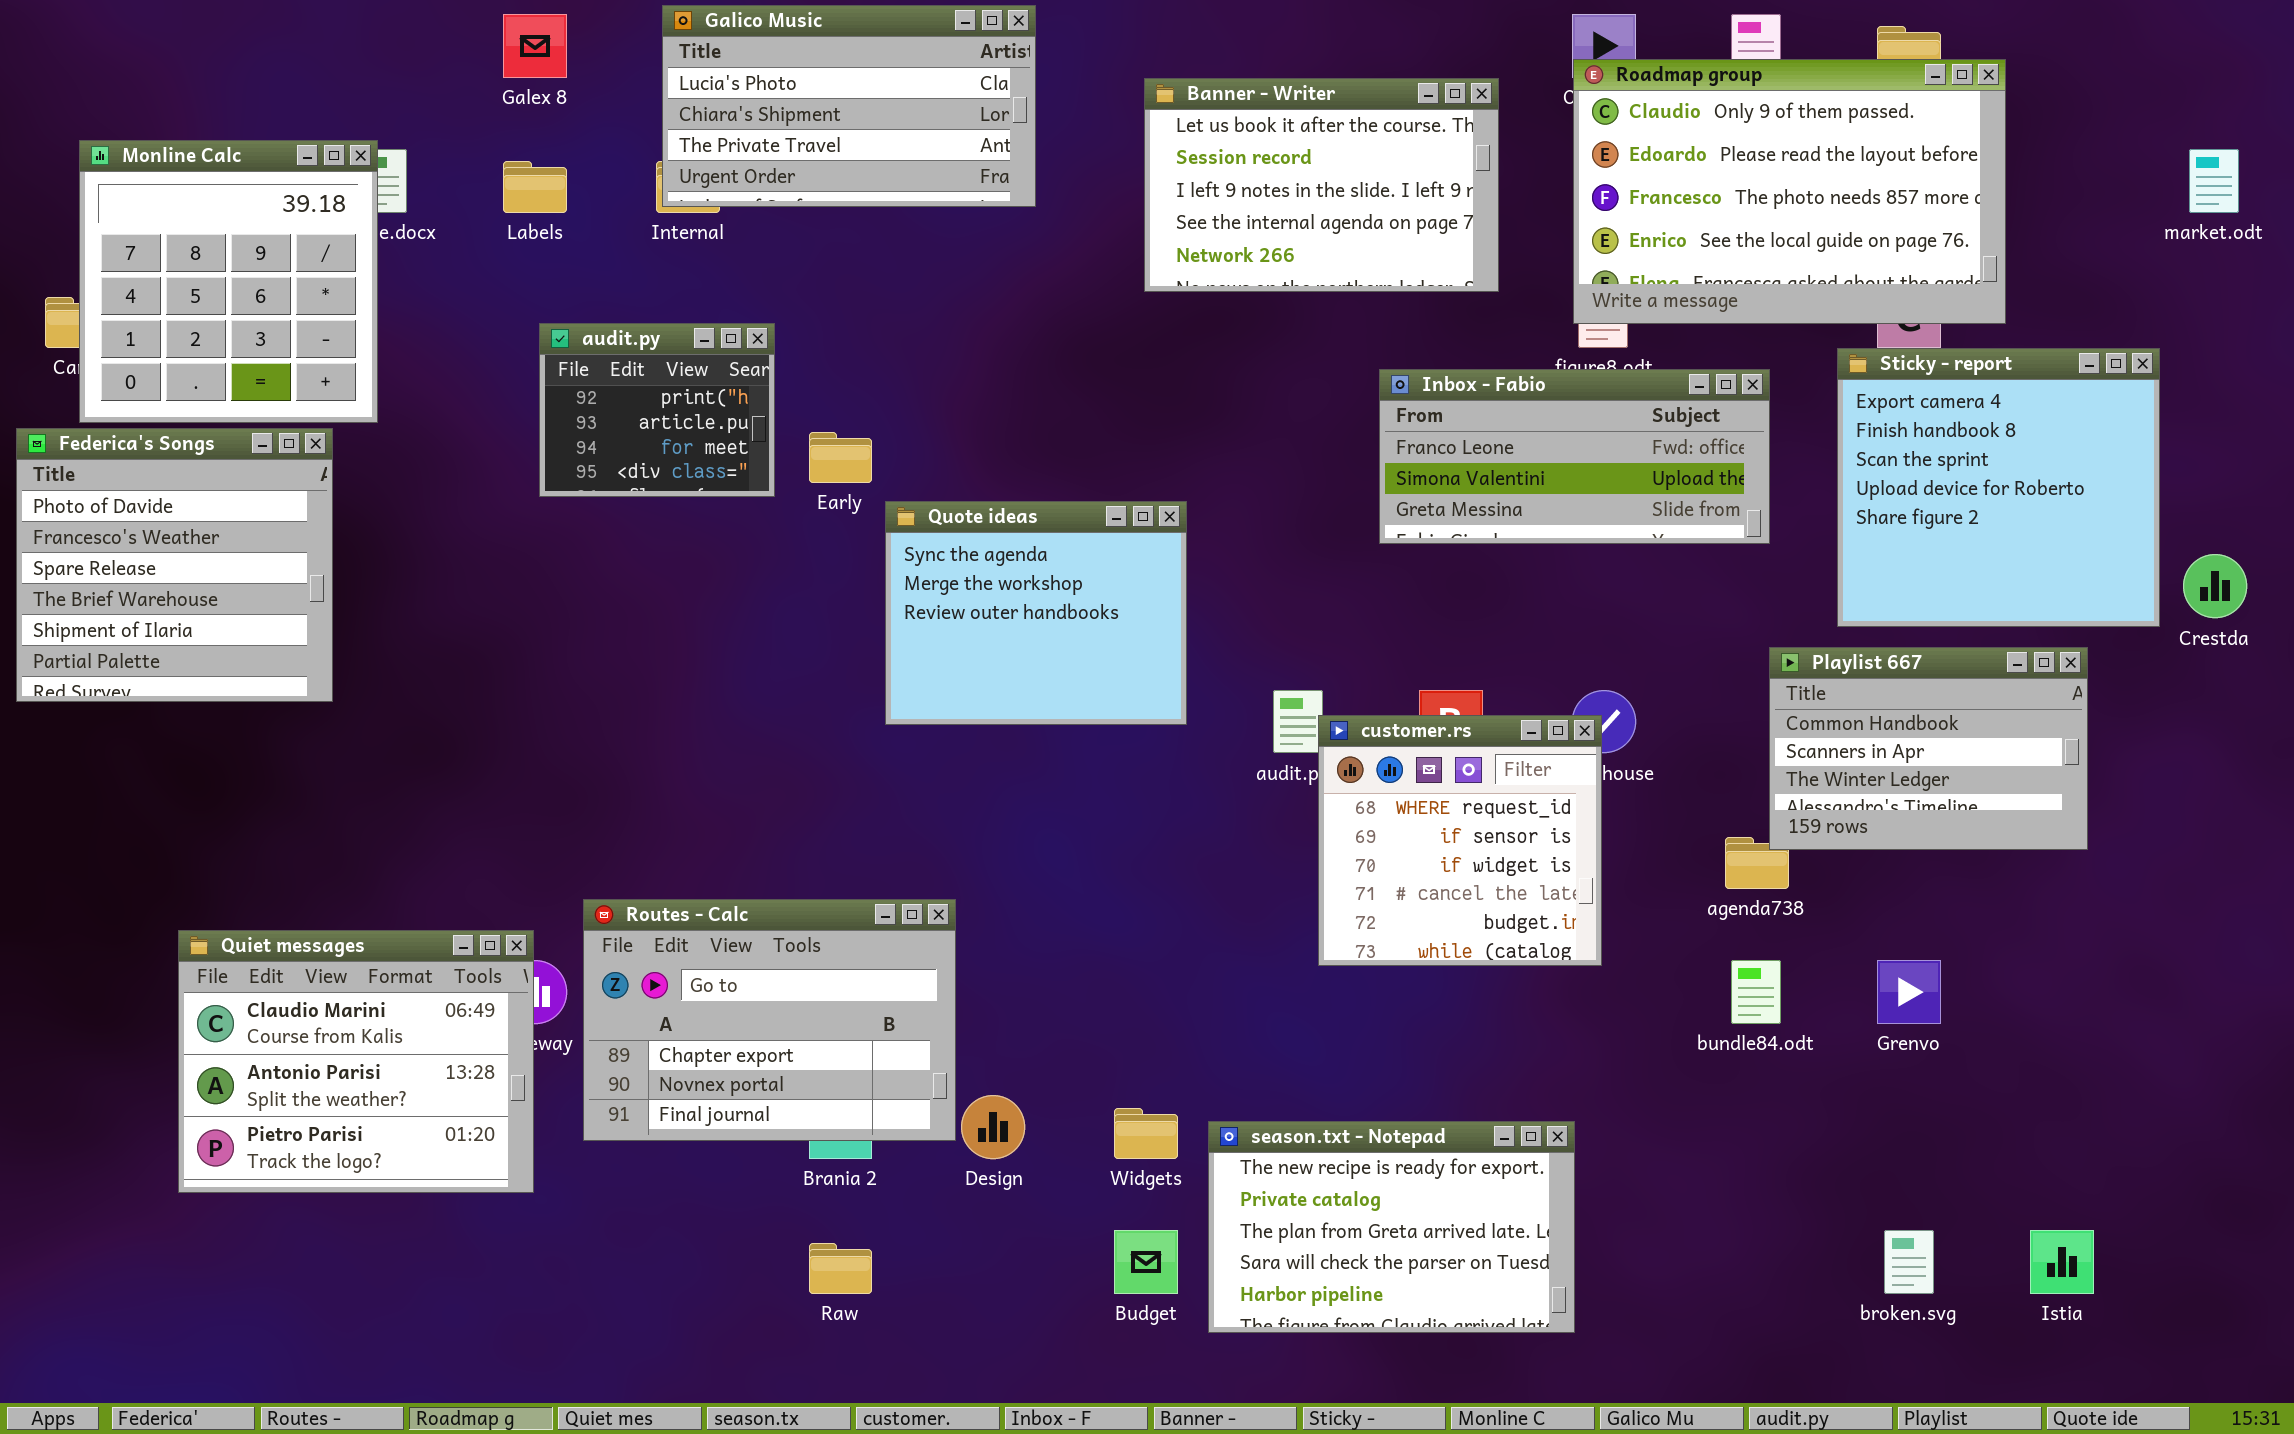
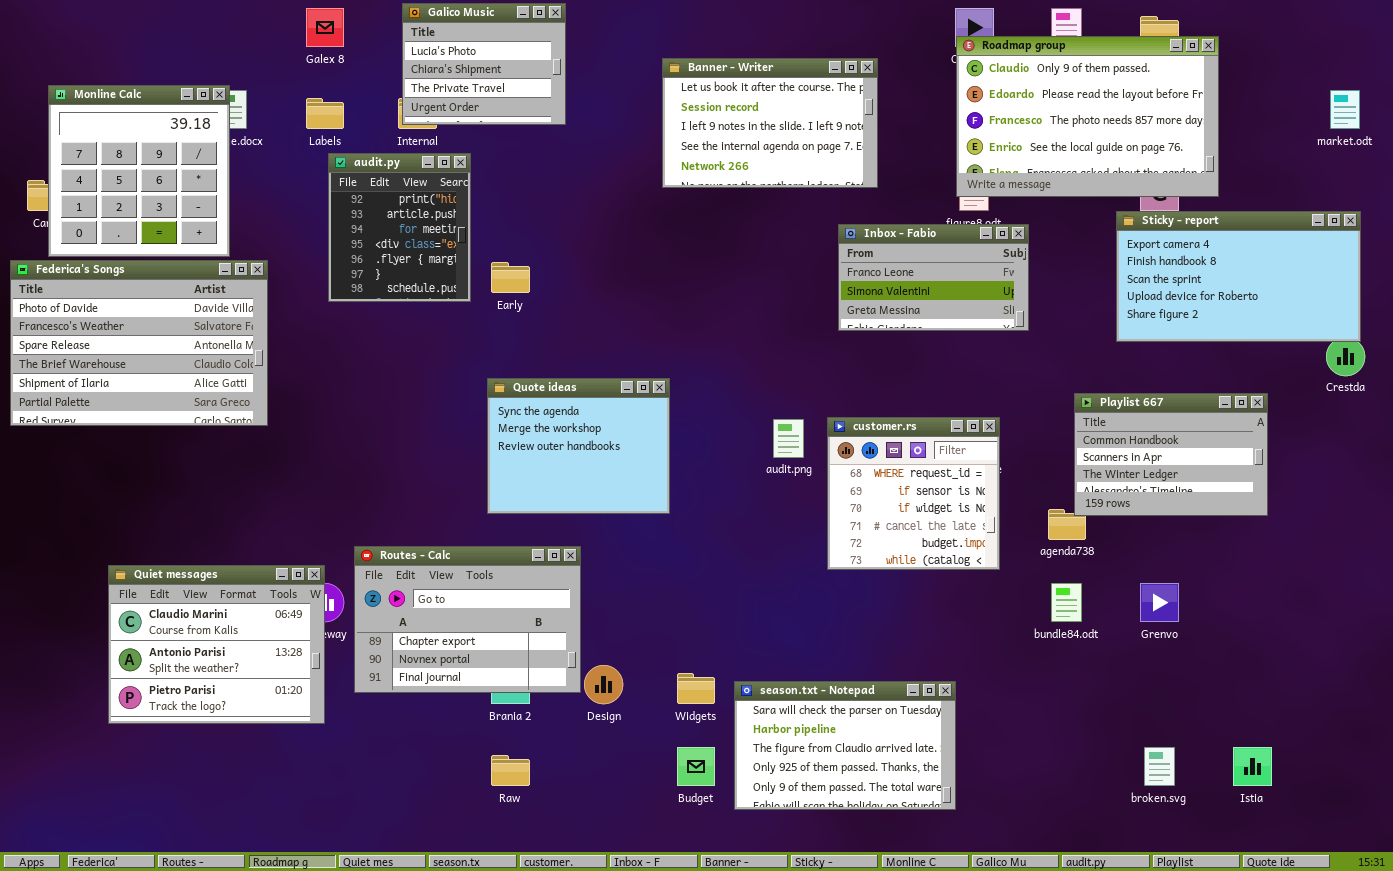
Galico Music: [662,5,1036,207] -> [402,3,566,125], resized
Banner - Writer: [1144,78,1499,292] -> [662,58,878,188], moved
audit.py: [539,323,775,497] -> [328,153,471,302], resized
Sticky - report: [1837,348,2160,627] -> [1116,211,1361,342], resized
Inbox - Fabio: [1379,369,1770,544] -> [838,224,1029,331], resized
Federica's Songs: [16,428,333,702] -> [10,260,268,426], resized
Quote ideas: [885,501,1187,725] -> [487,378,670,514], moved
customer.rs: [1318,715,1602,966] -> [827,417,1000,570], moved
season.txt - Notepad: [1208,1121,1575,1333] -> [734,681,956,810], scrolled down 3 rows

